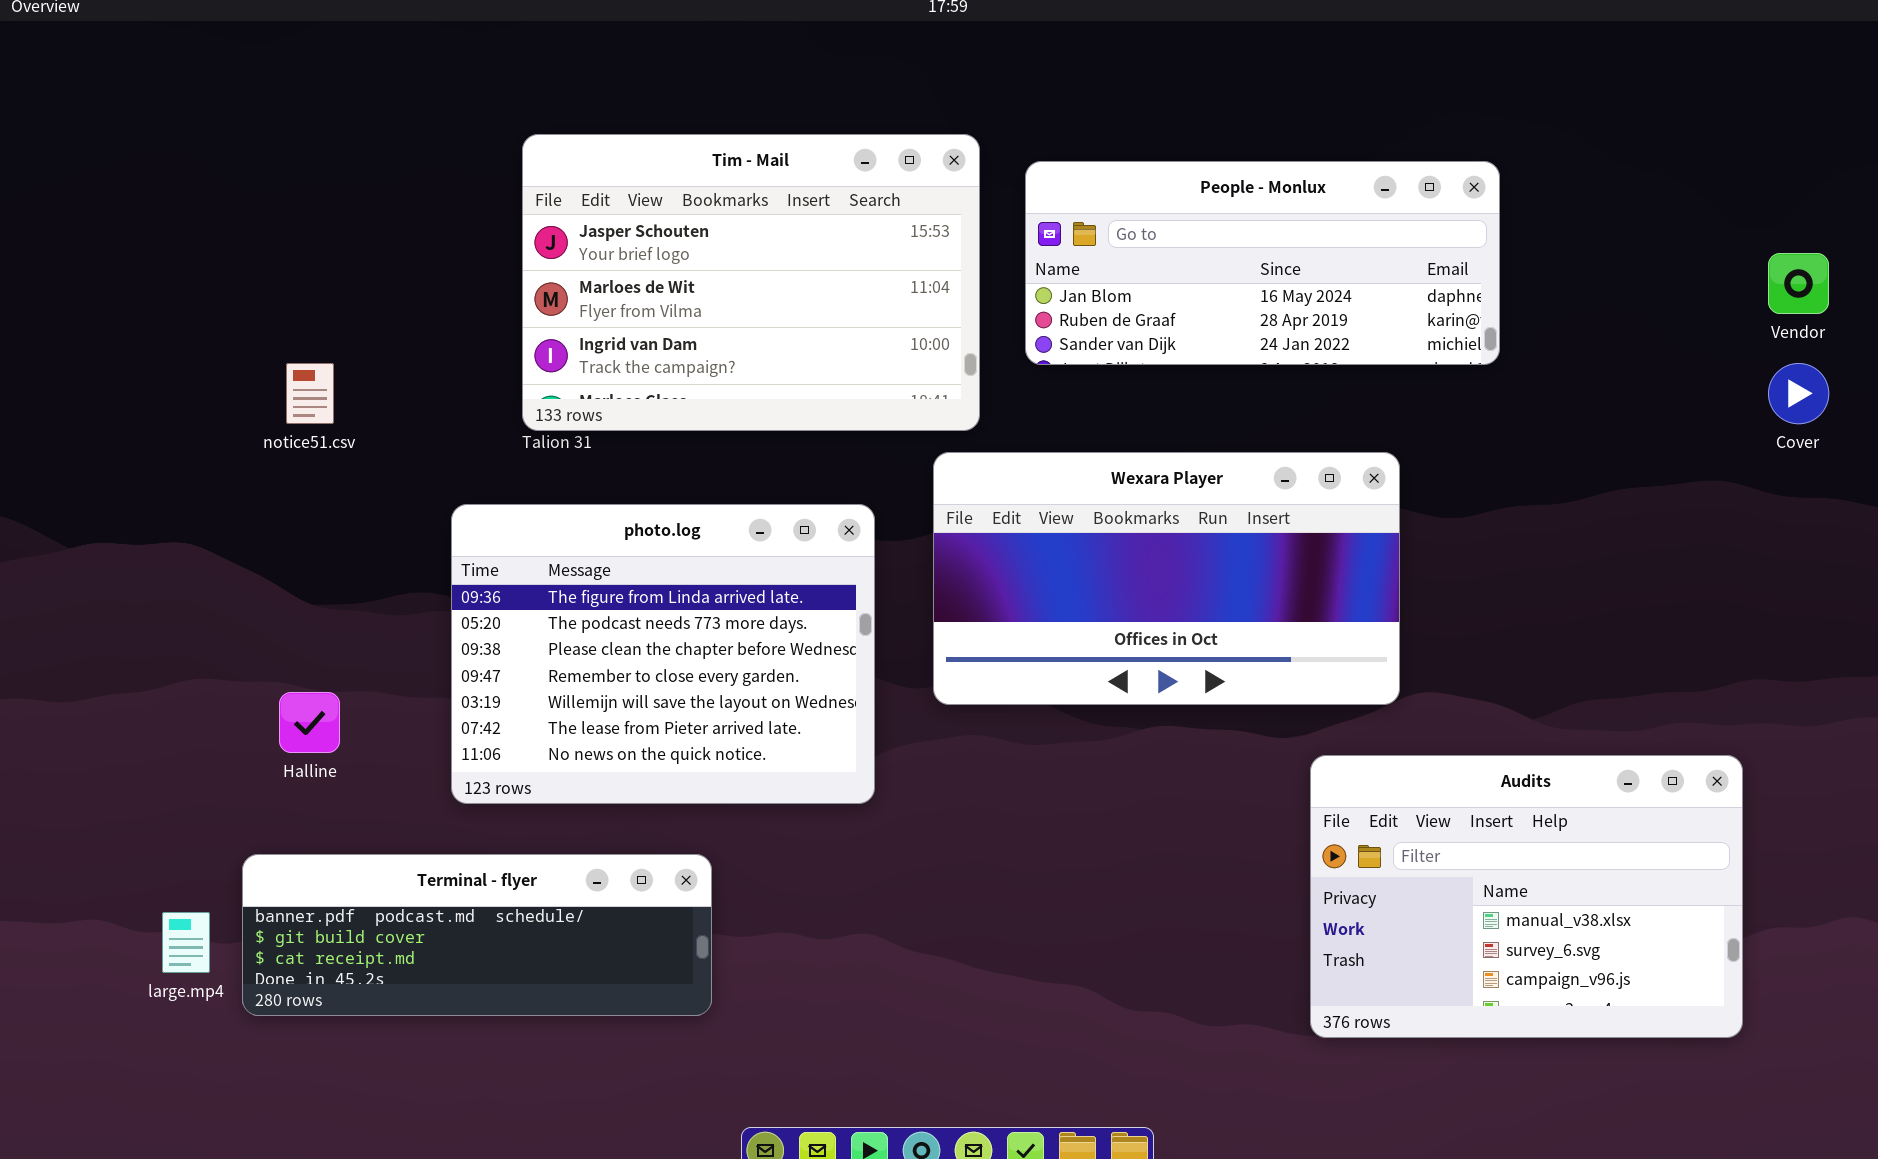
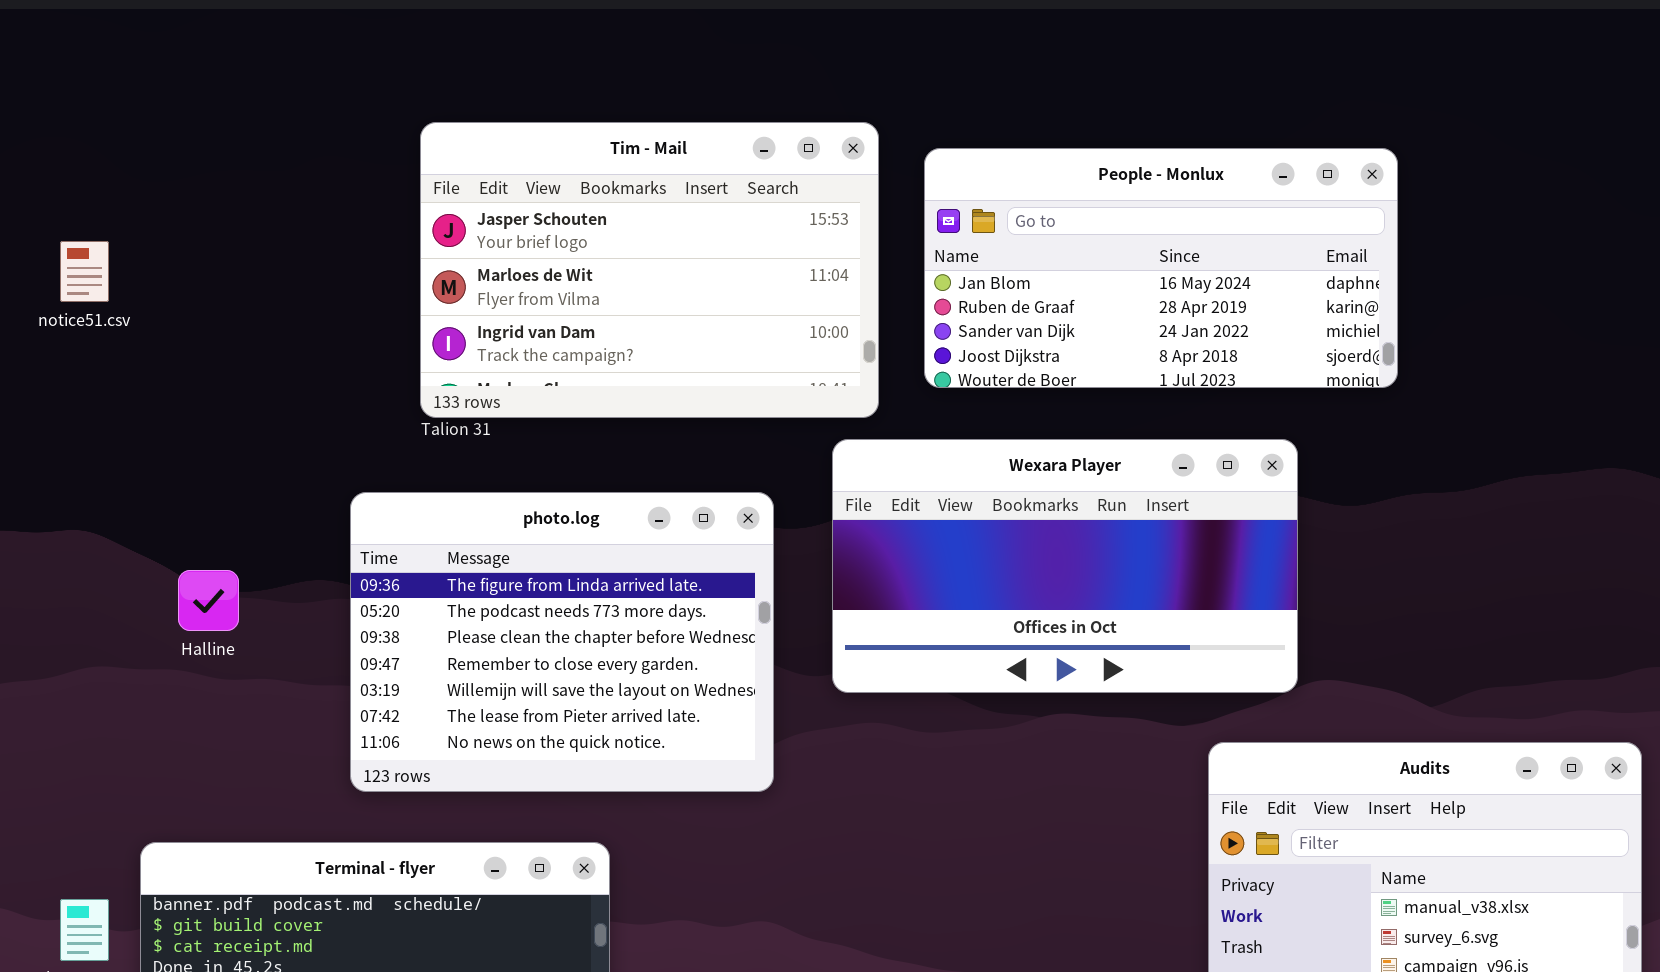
People - Monlux: [1025,161,1500,365] -> [924,148,1398,388], resized
notice51.csv: [286,363,334,424] -> [60,241,109,302], moved
Halline: [279,692,340,753] -> [178,570,239,631], moved

